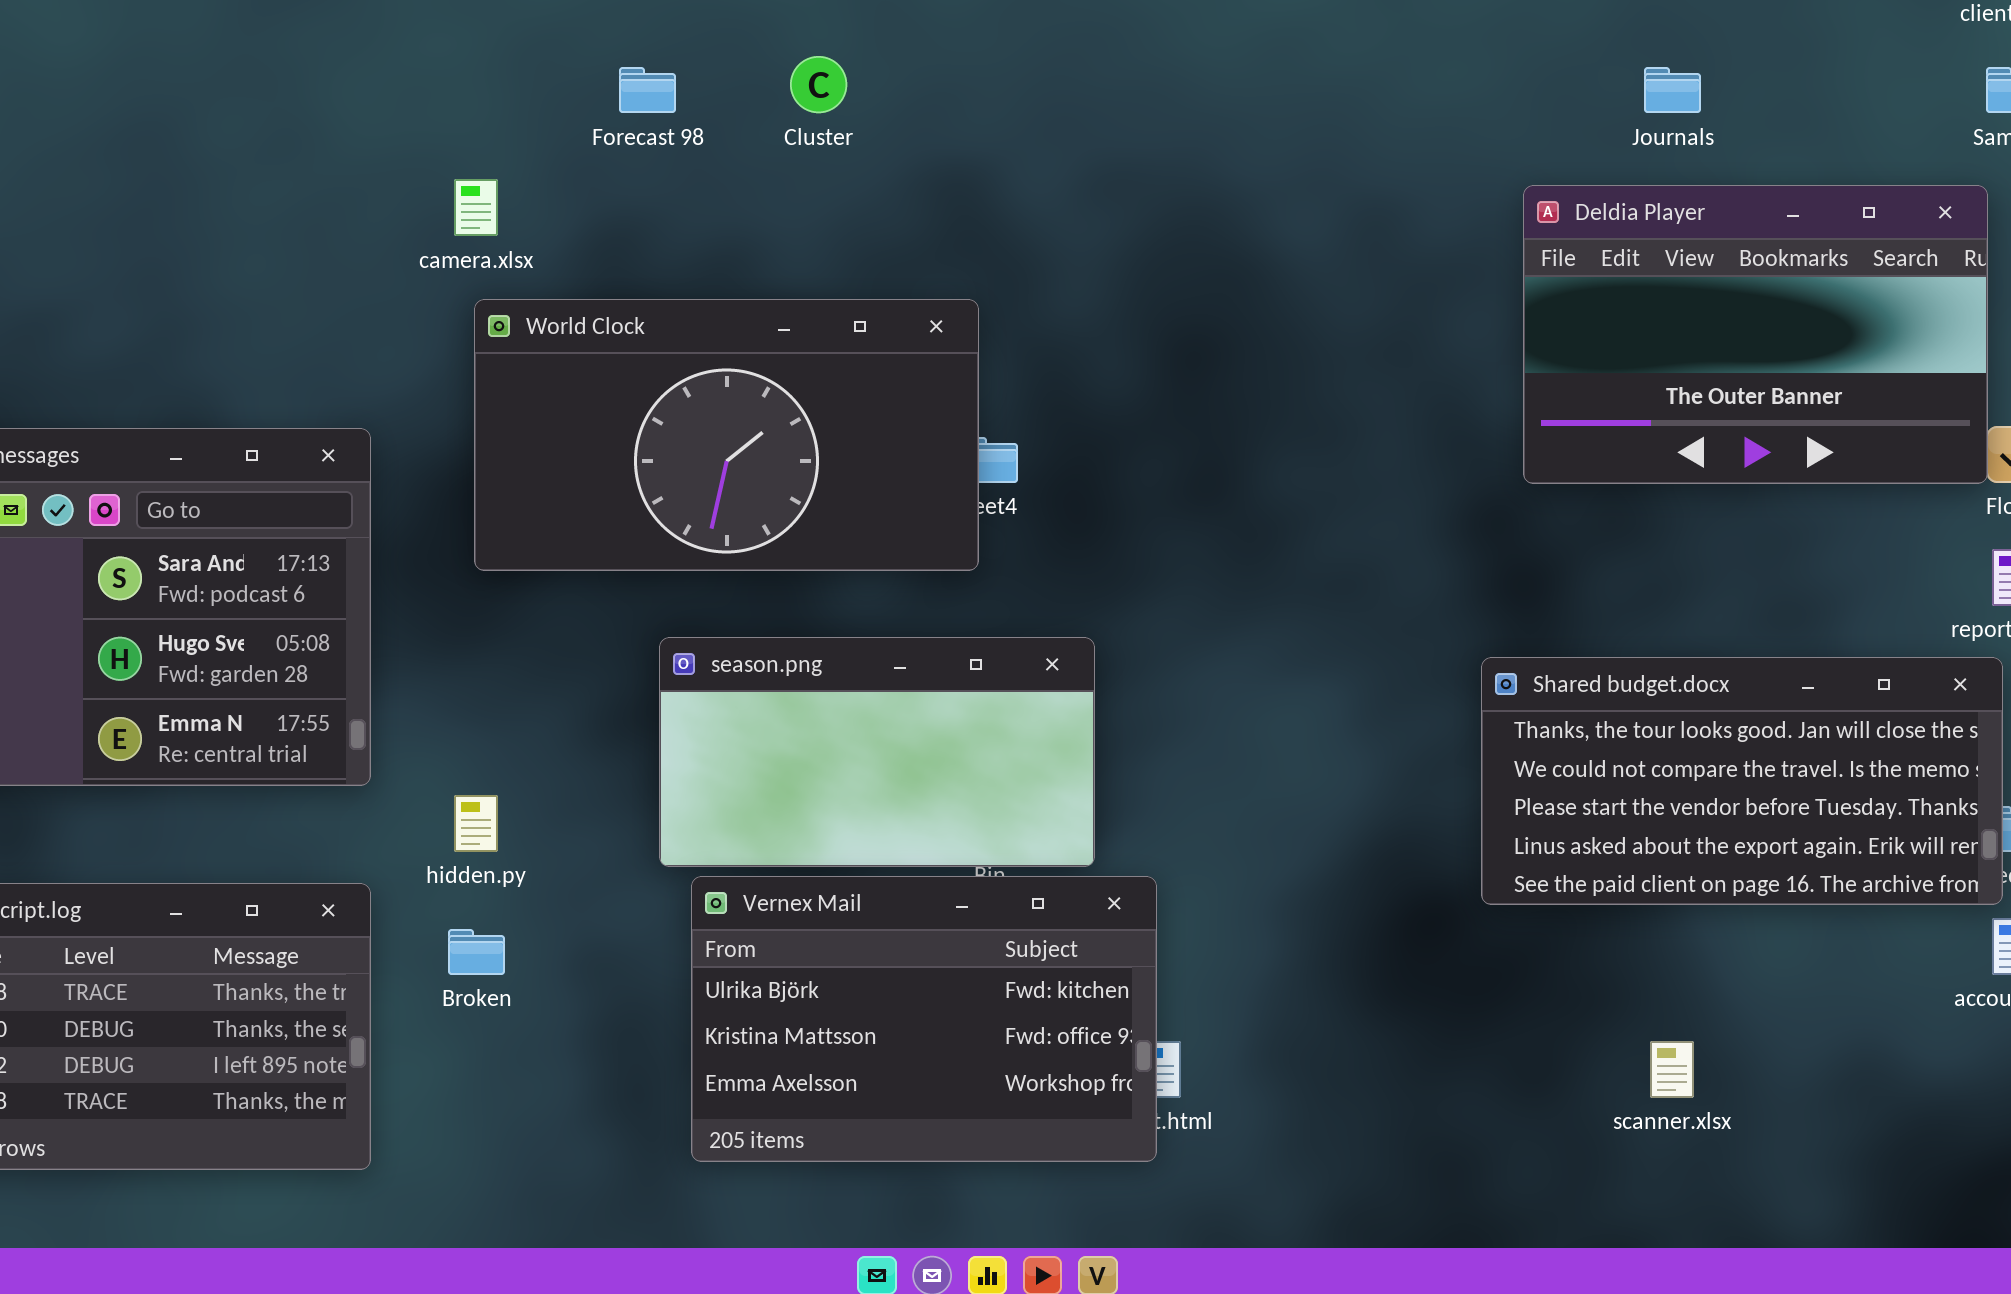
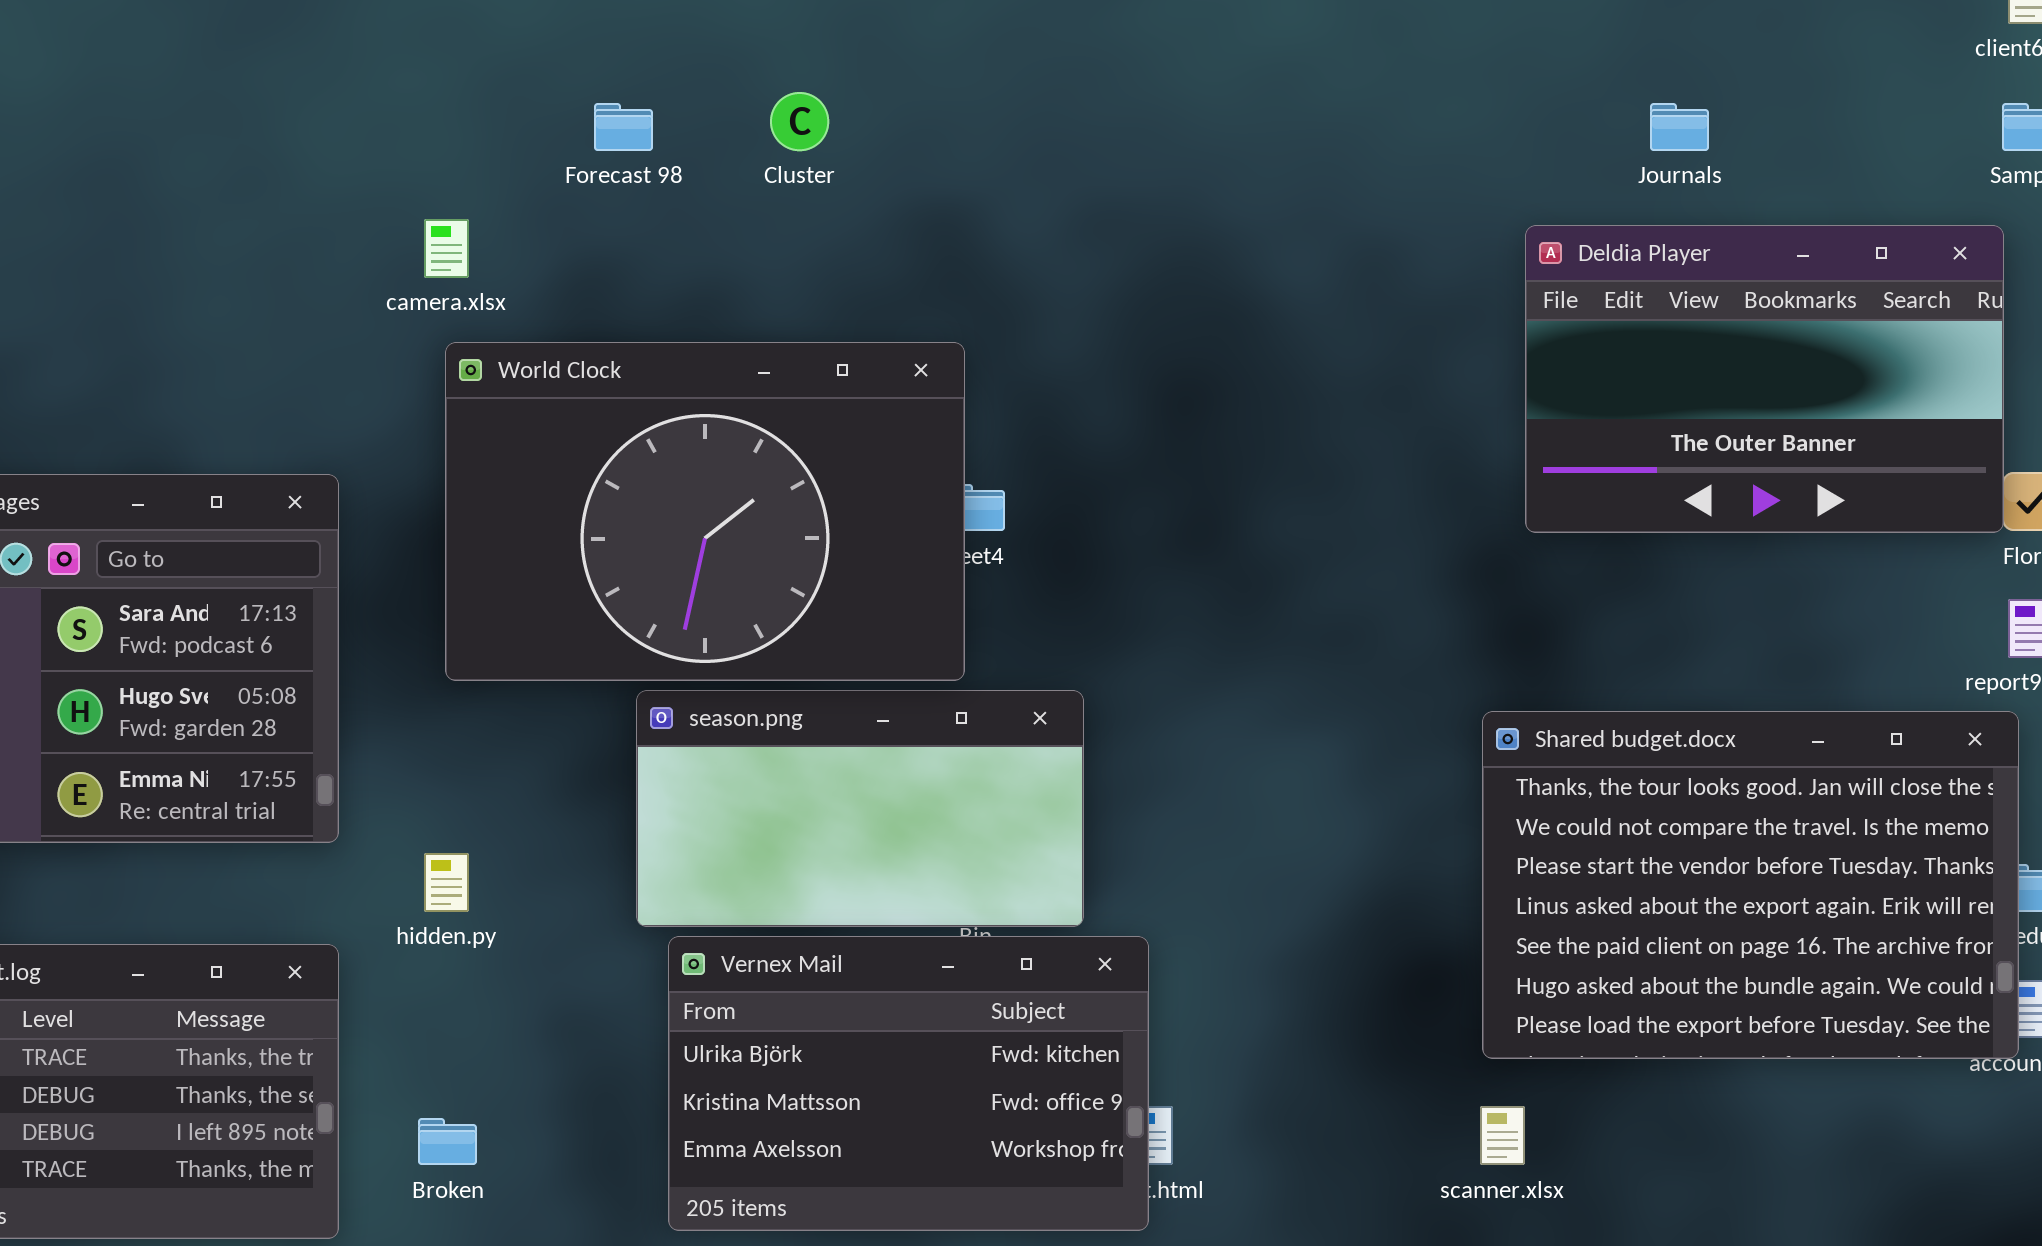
World Clock: [474,299,979,571] -> [445,342,965,681], resized
Shared budget.docx: [1481,657,2003,905] -> [1482,711,2019,1059], resized
Broken: [448,929,505,975] -> [418,1118,477,1165], moved
scanner.xlsx: [1650,1041,1694,1098] -> [1480,1106,1525,1165], moved

